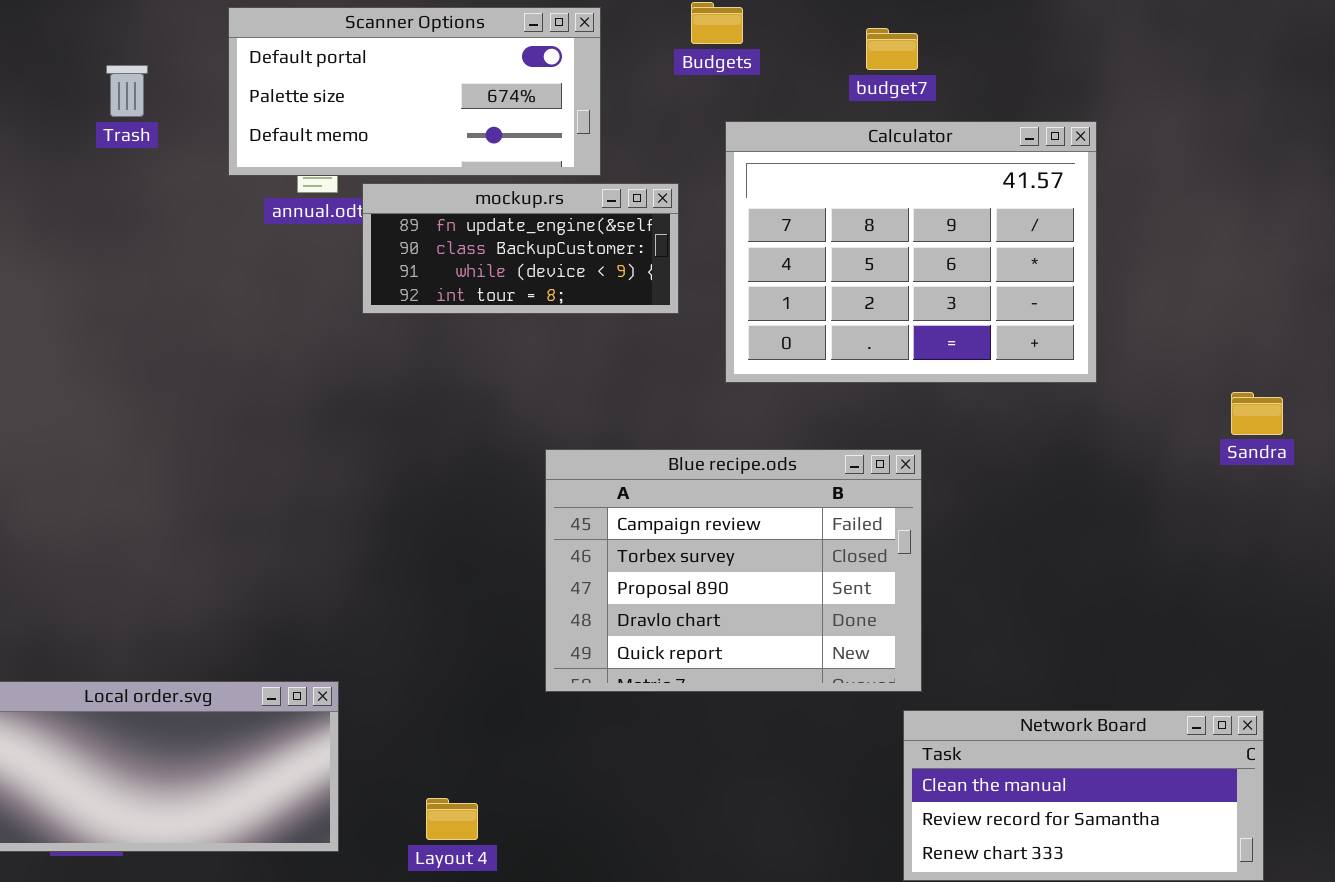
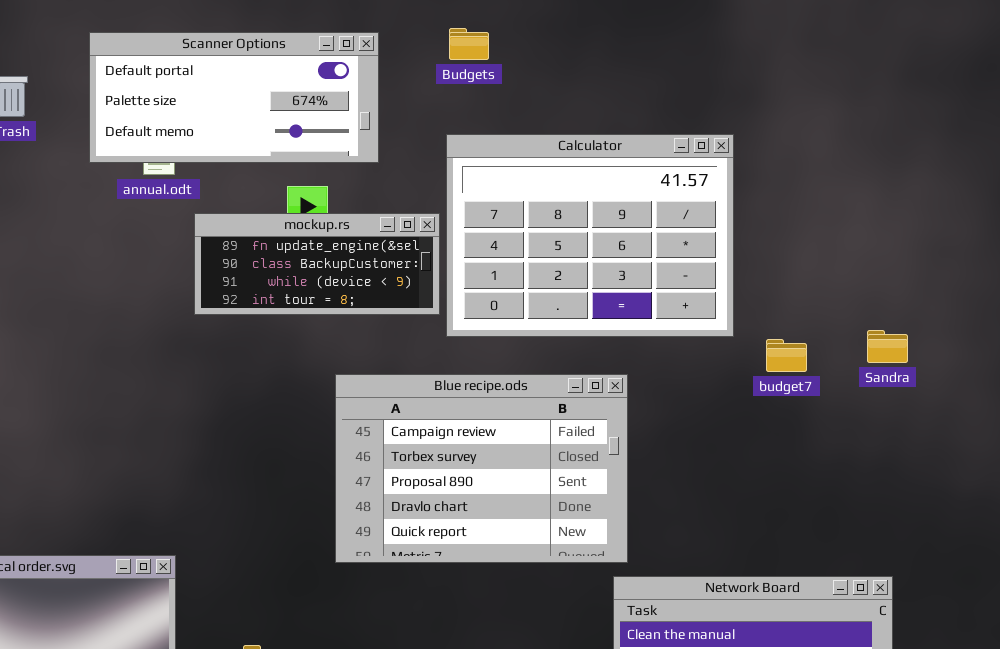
budget7: [866,28,918,70] -> [766,339,807,372], moved
Calculator: [725,121,1097,383] -> [446,134,734,337], moved
mockup.rs: [362,183,679,314] -> [194,213,440,315], moved

